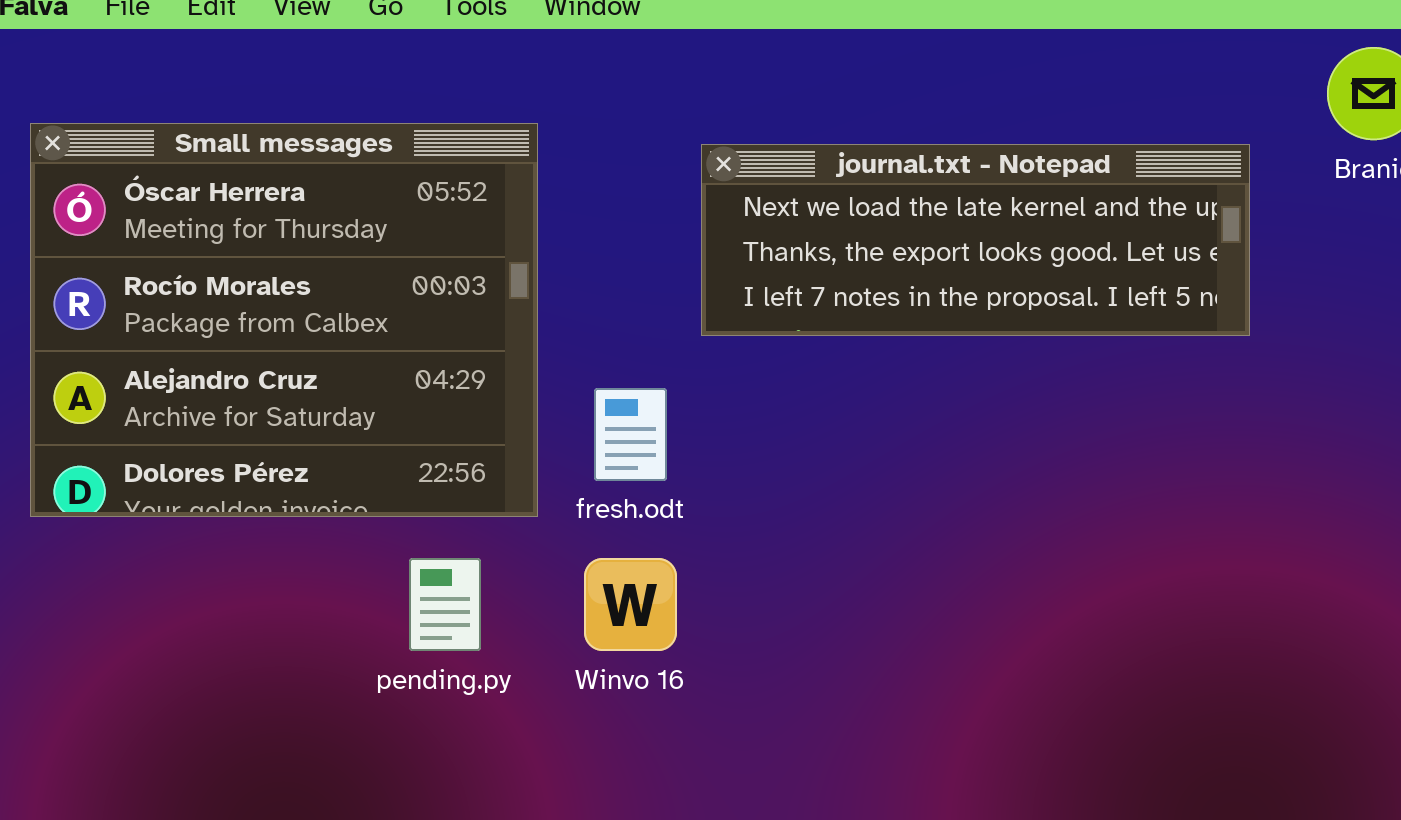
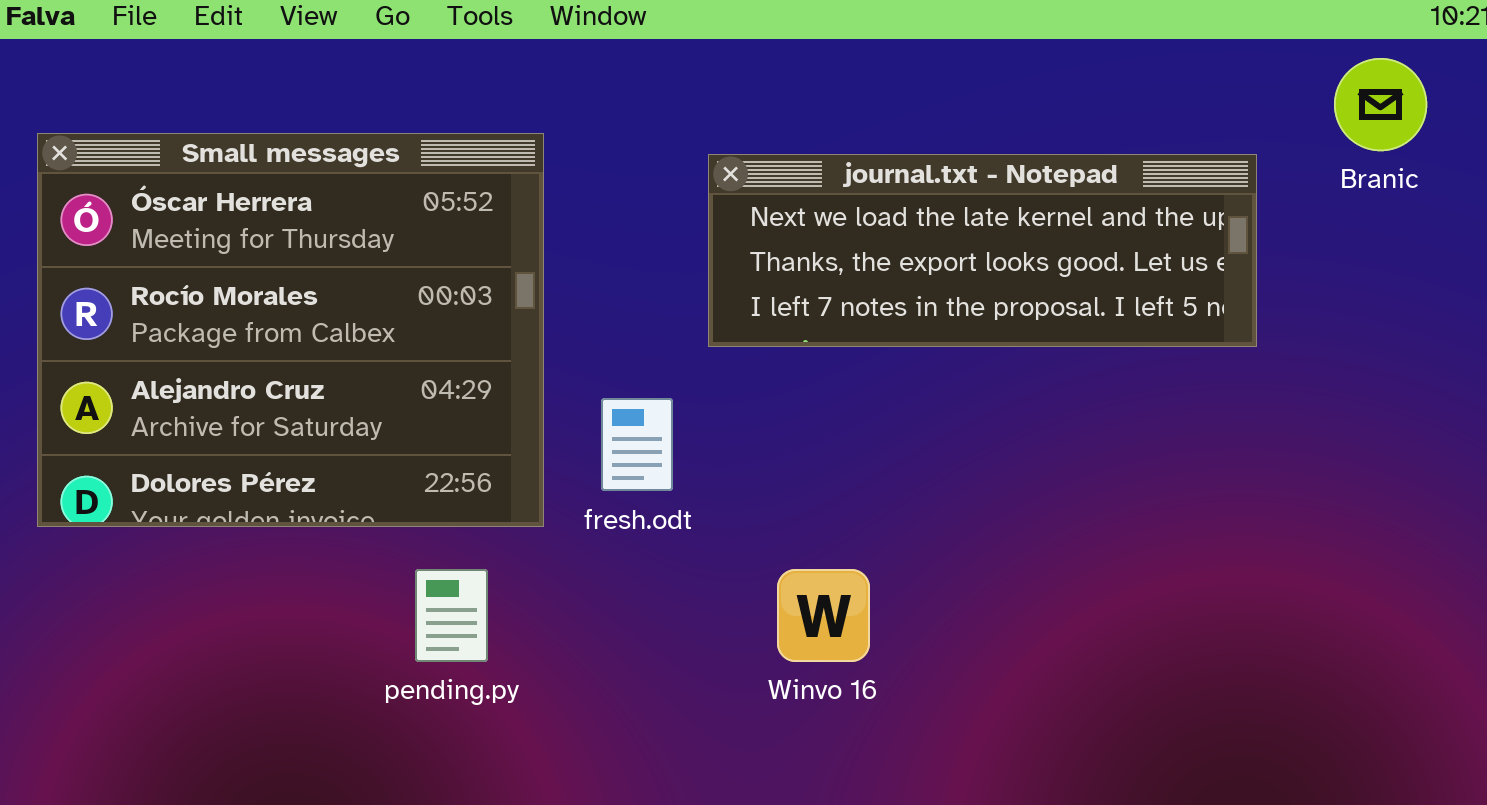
Winvo 16: [584,558,677,651] -> [777,569,870,662], moved

